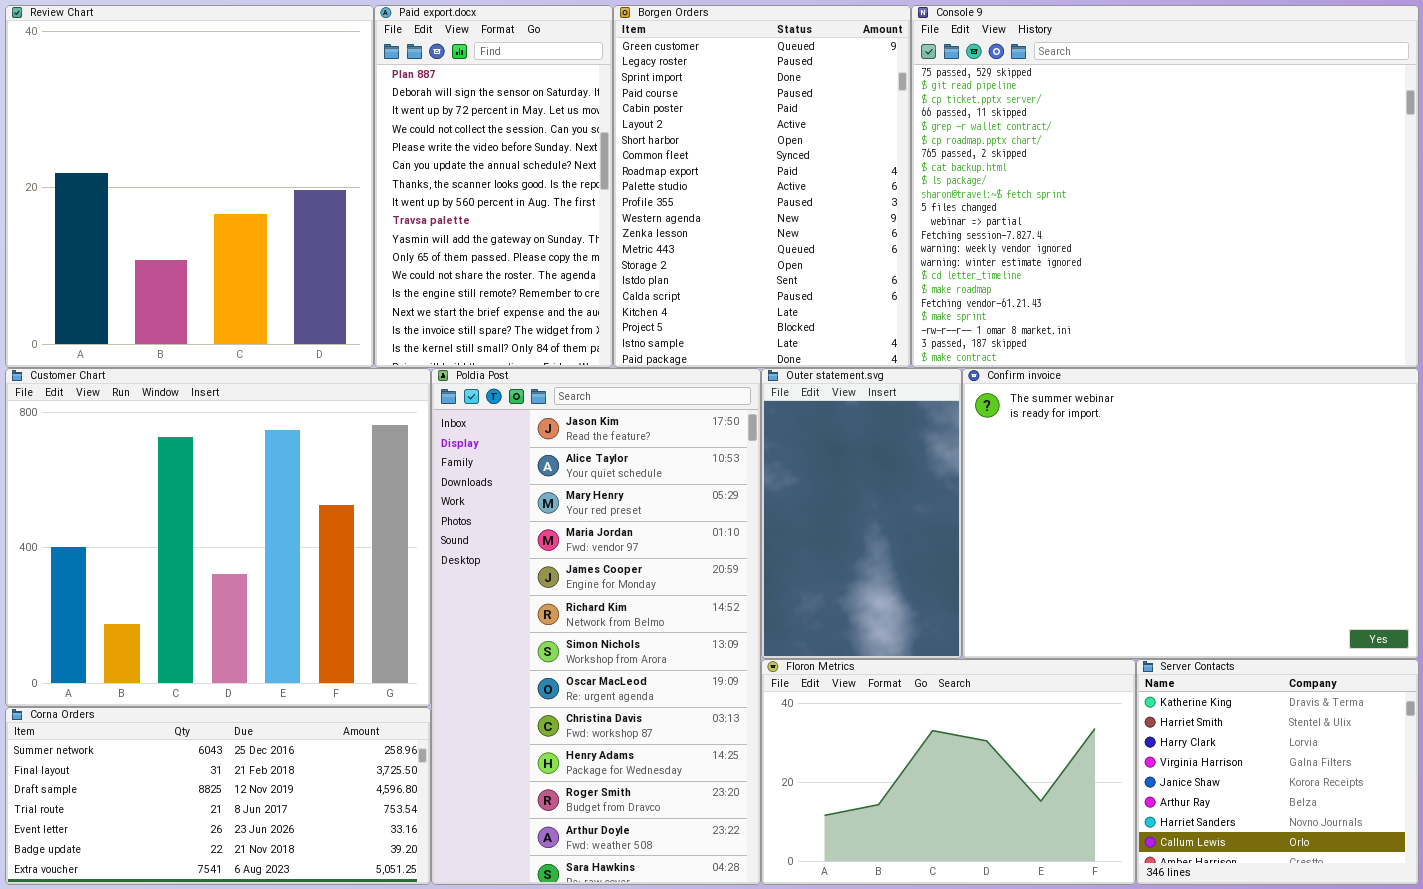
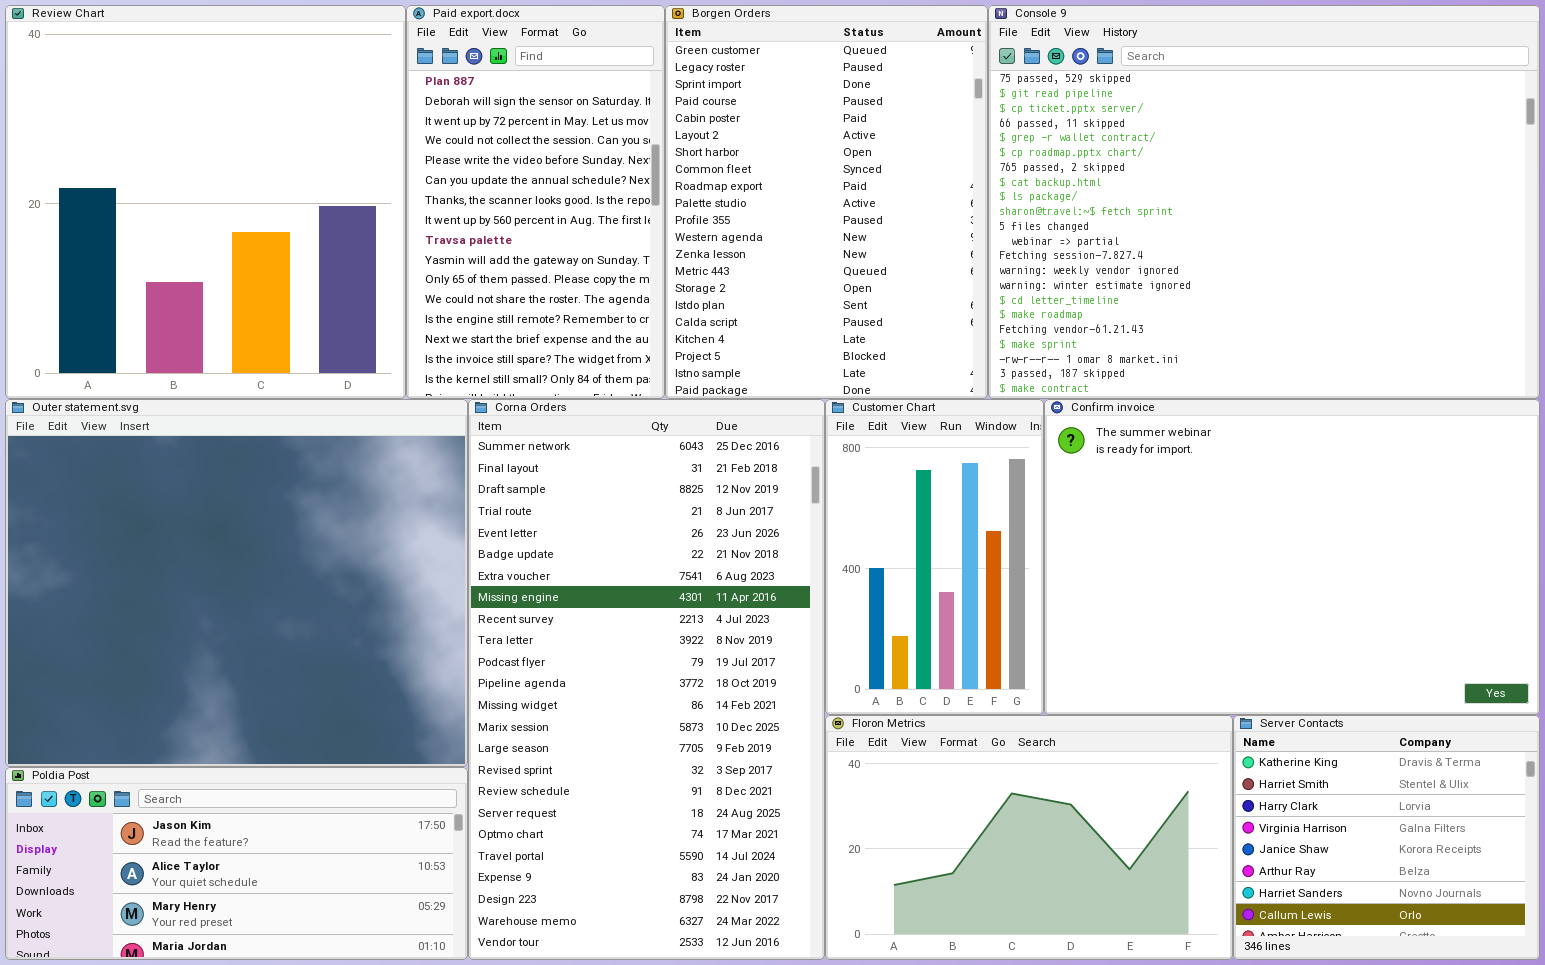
Customer Chart: [5,368,431,707] -> [825,399,1044,715], moved, resized
Poldia Post: [431,368,761,885] -> [5,767,468,960], moved, resized
Outer statement.svg: [761,368,962,659] -> [5,399,468,767], moved, resized
Corna Orders: [5,707,431,885] -> [468,399,825,960], moved, resized

